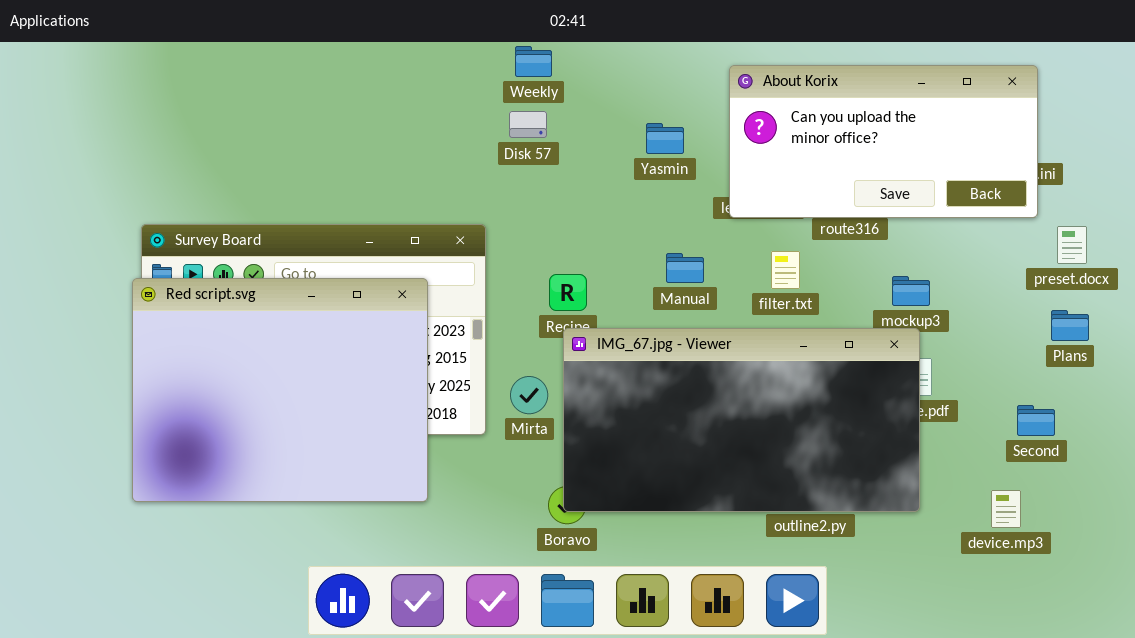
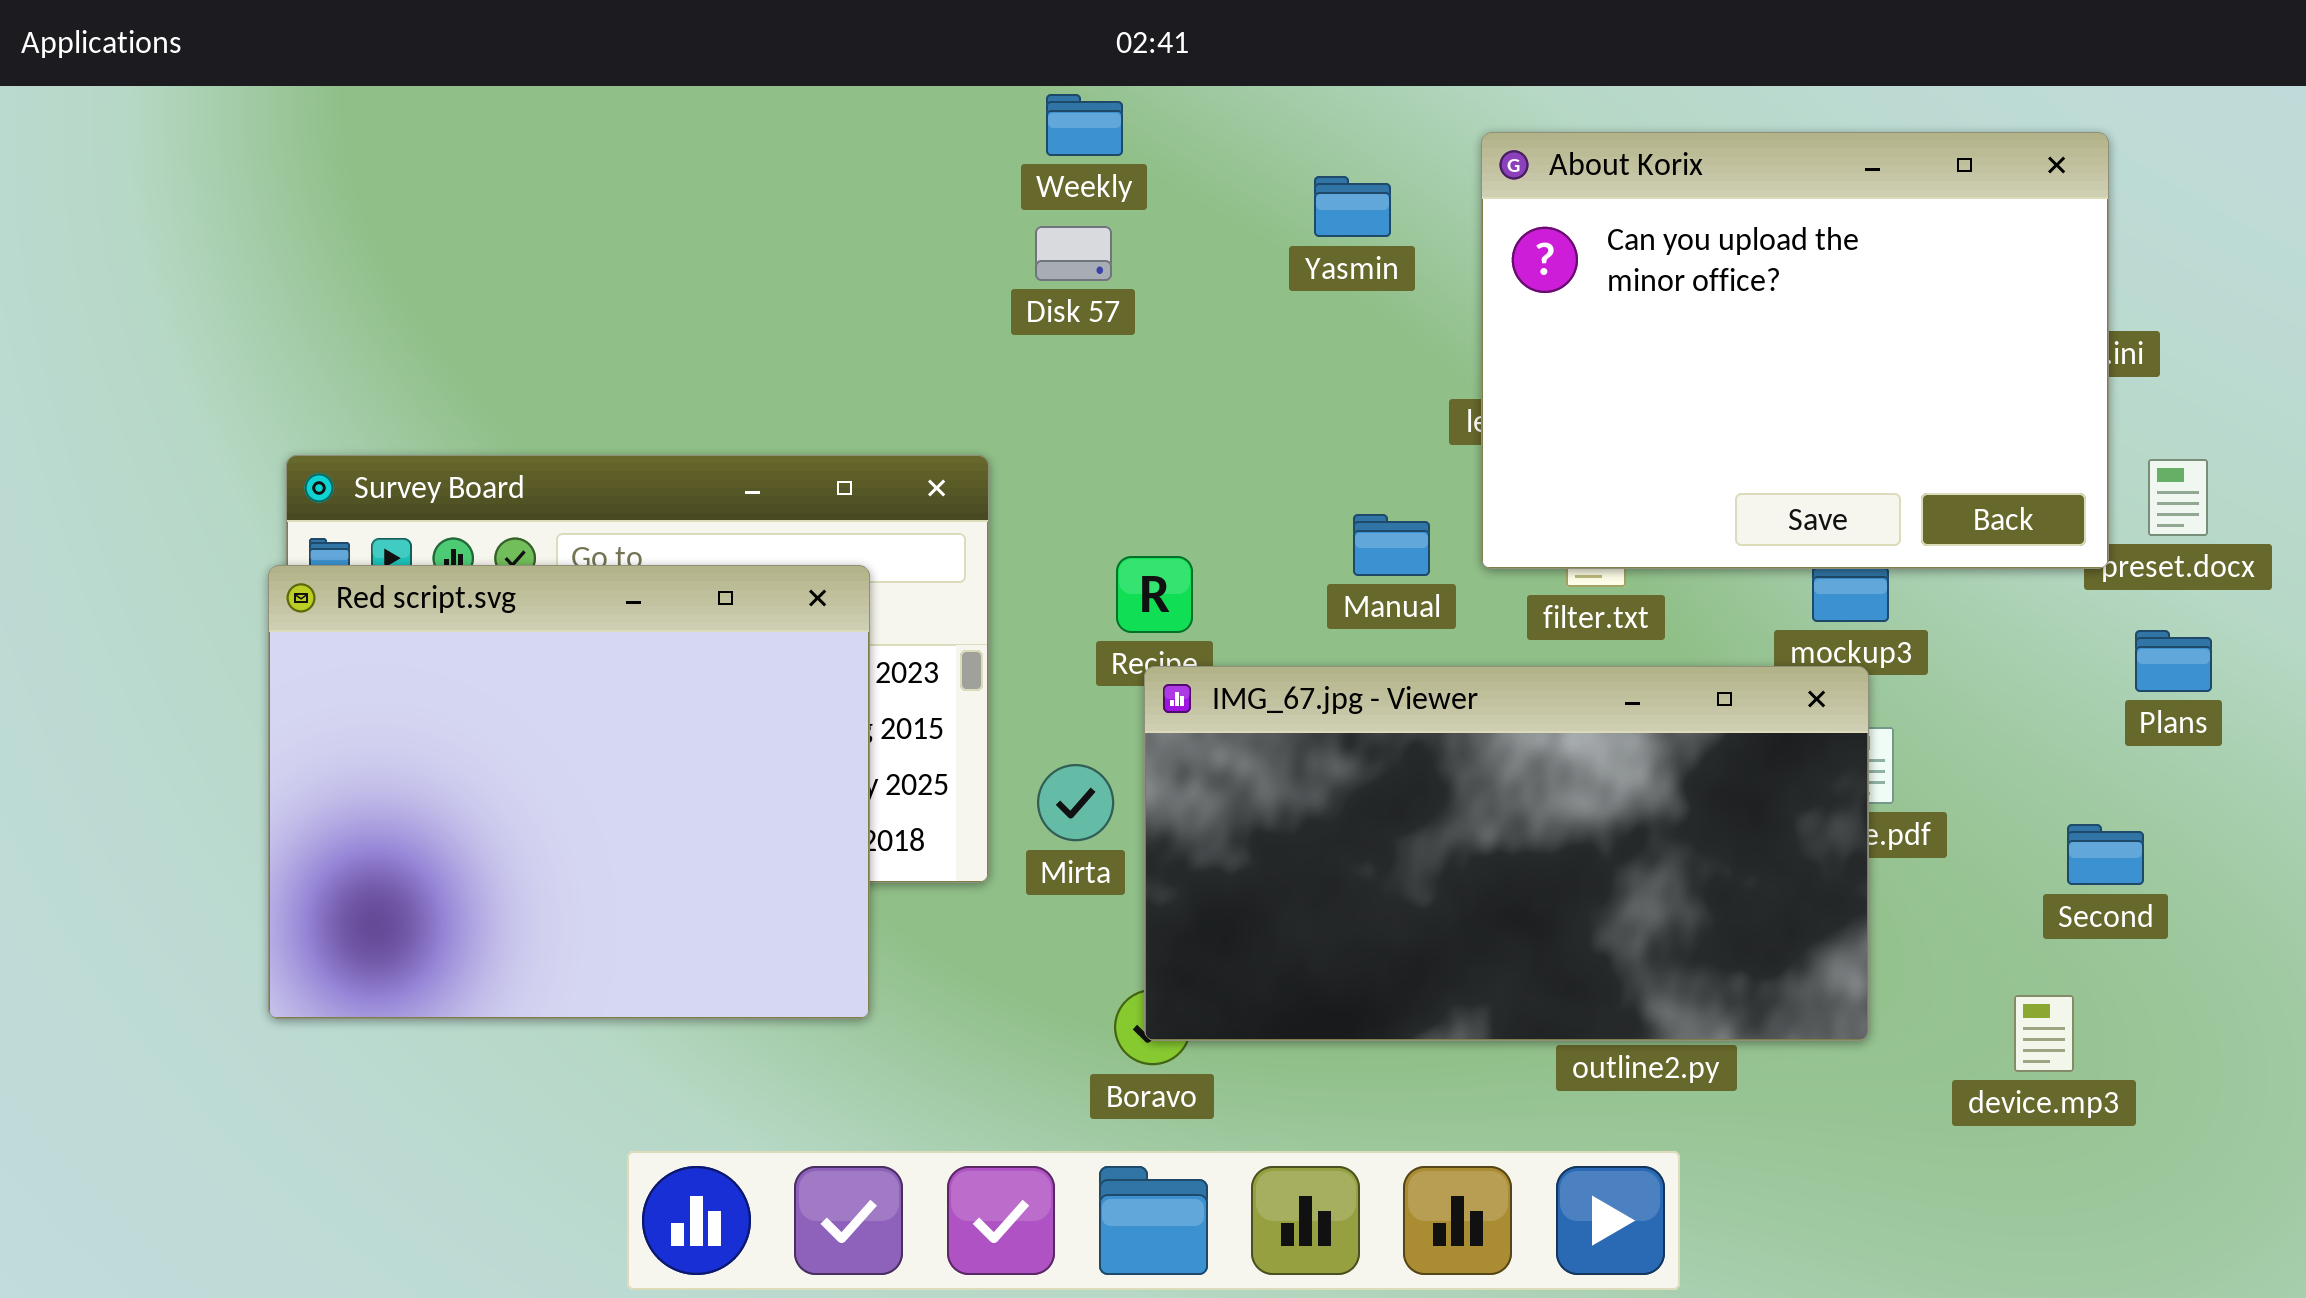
About Korix: [729,65,1038,218] -> [1481,132,2109,569], resized
Yasmin: [646,123,684,154] -> [1314,176,1391,237], moved

